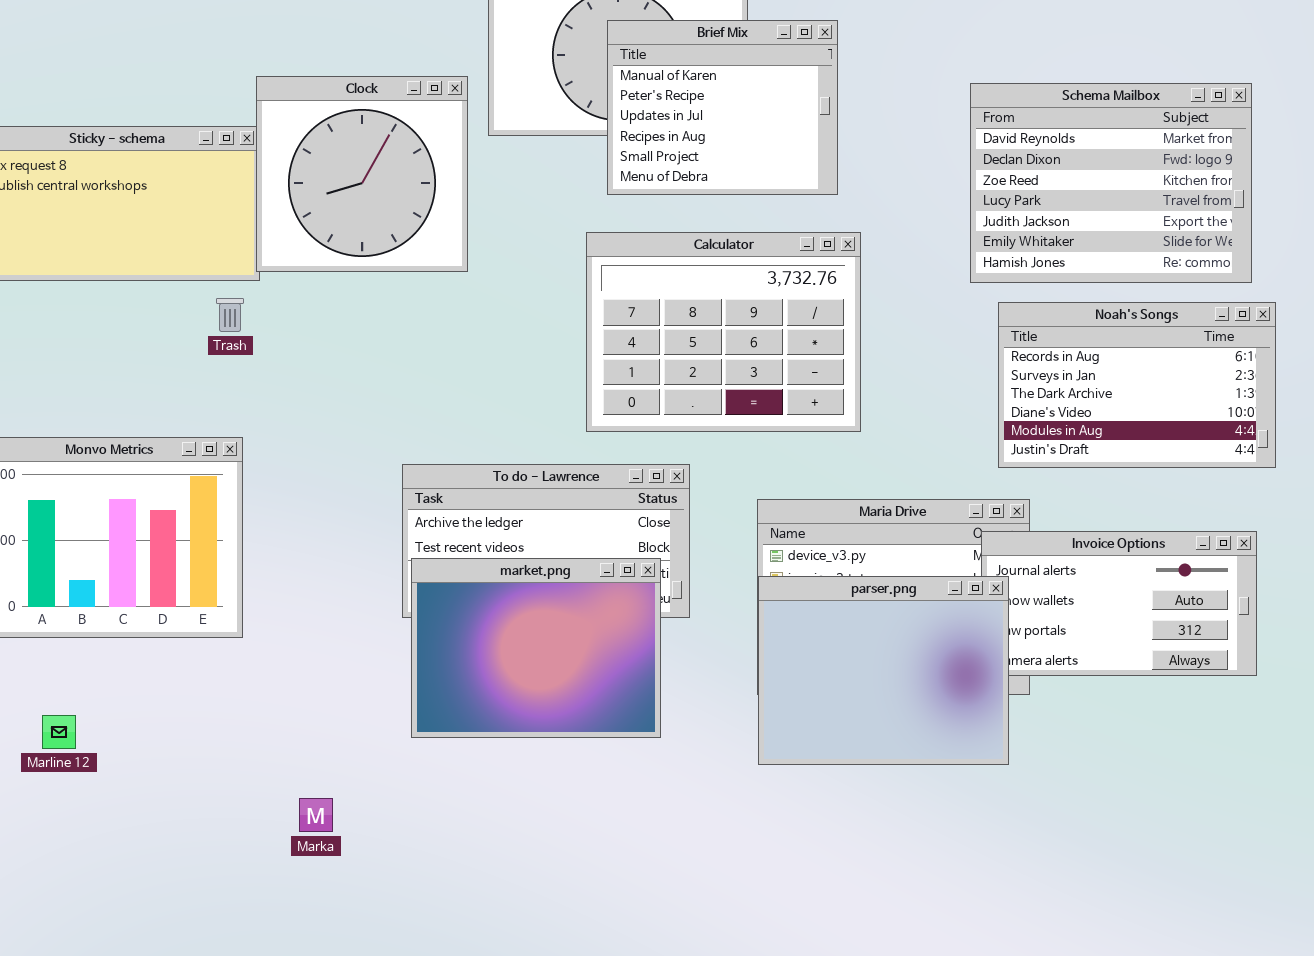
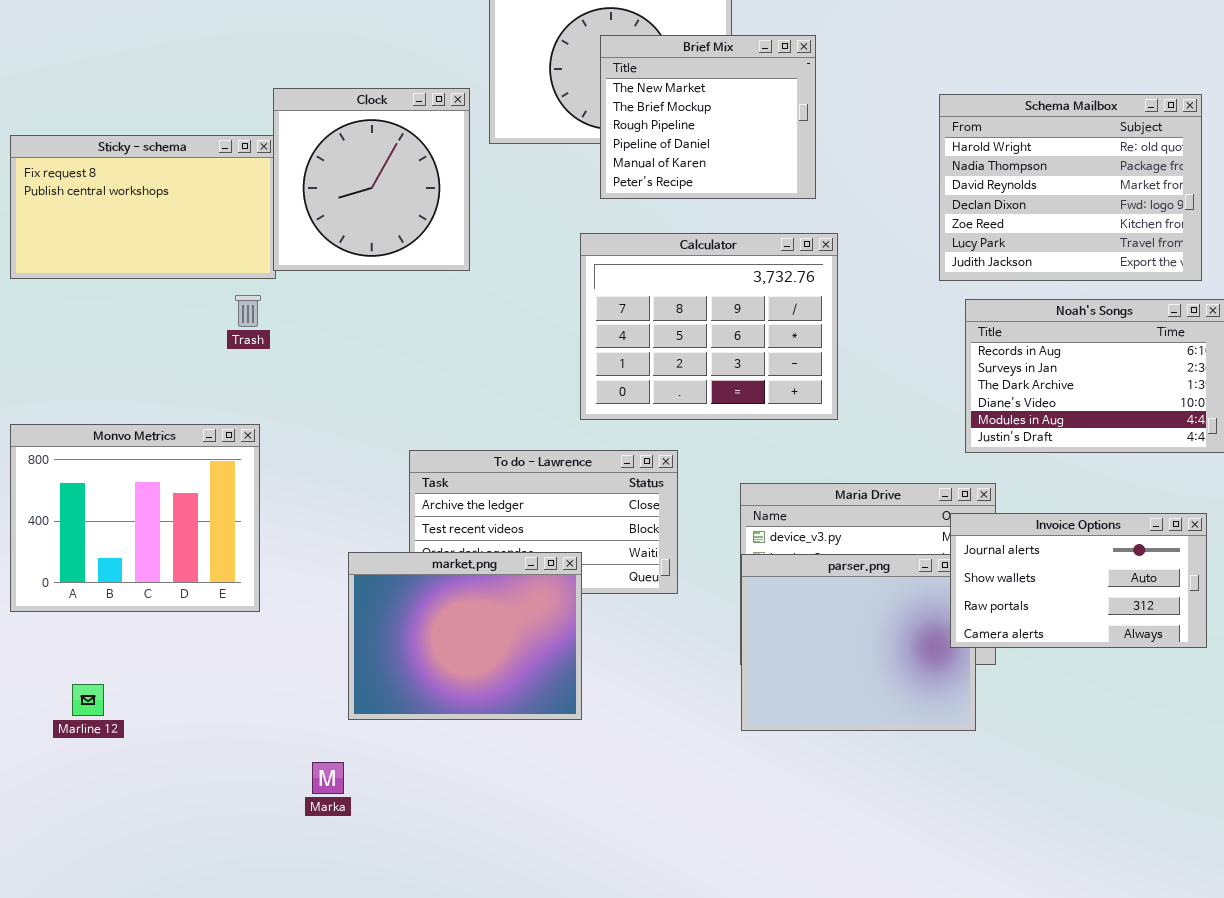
Brief Mix: [607,20,838,195] -> [600,35,816,199], scrolled up 4 rows
Schema Mailbox: [970,83,1252,283] -> [939,94,1202,281], scrolled up 2 rows
Invoice Options: [981,531,1257,676] -> [950,513,1207,648], raised
market.png: [411,558,661,738] -> [348,552,582,720], moved

